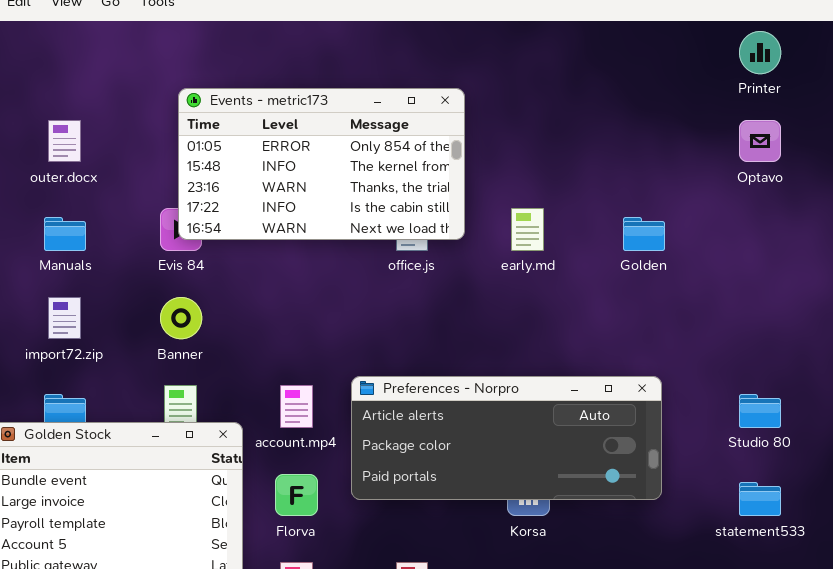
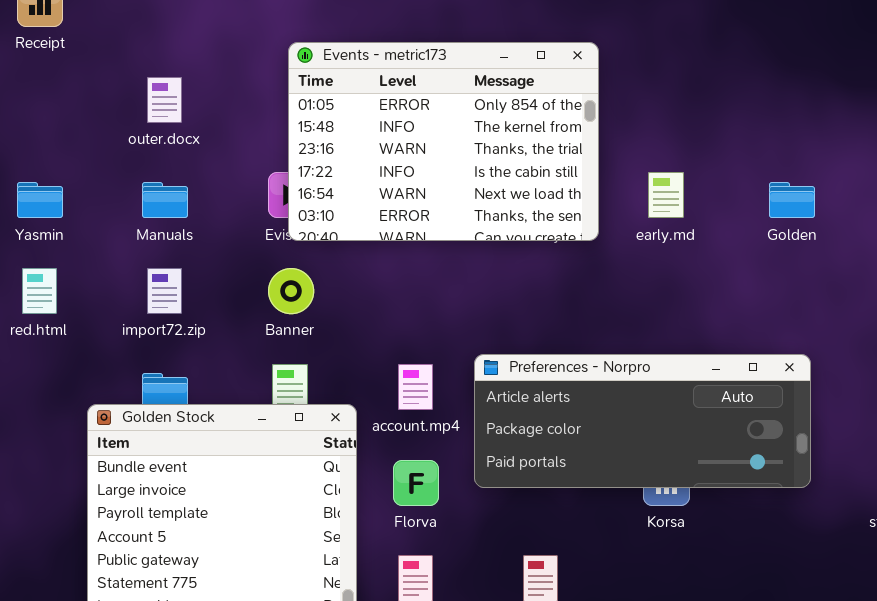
Events - metric173: [178,88,465,240] -> [288,42,599,241], resized

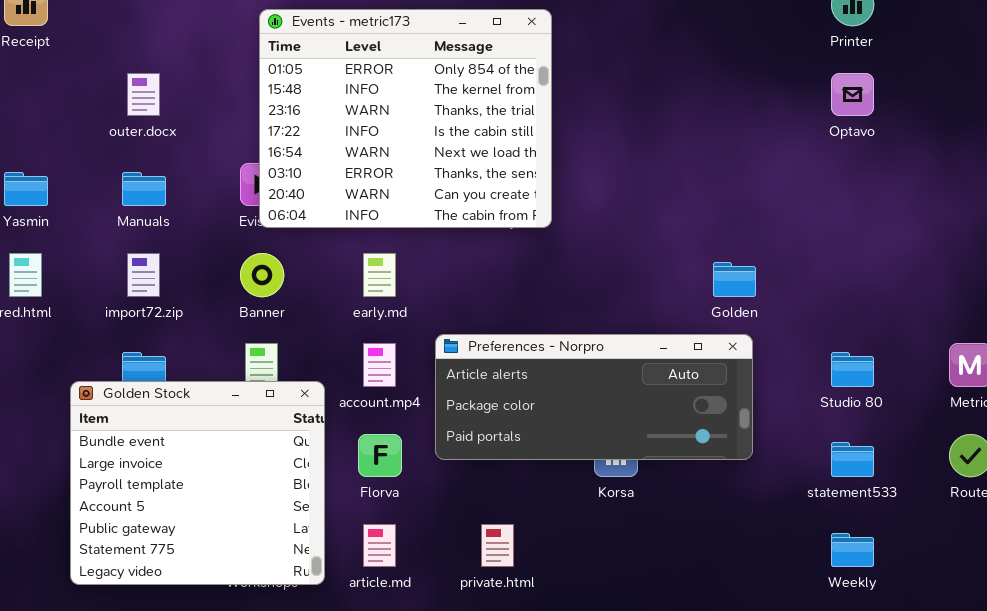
Events - metric173: [288,42,599,241] -> [259,9,552,228], resized
early.md: [648,172,684,218] -> [363,253,396,297], moved
Golden: [769,182,815,218] -> [713,262,756,297], moved

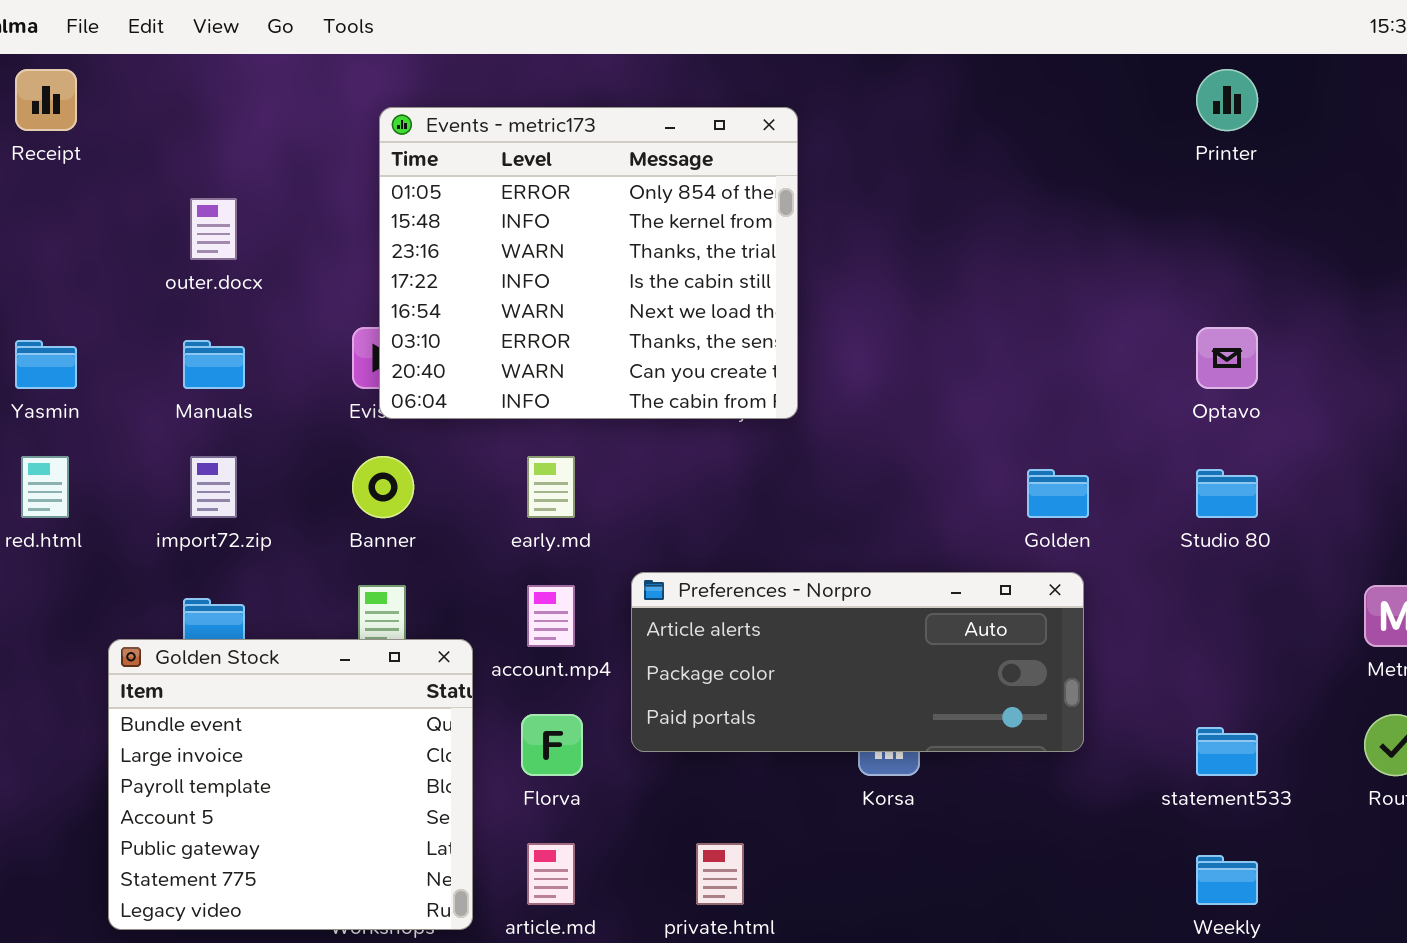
Optavo: [831,73,874,116] -> [1196,327,1258,389], moved
Studio 80: [831,352,874,387] -> [1196,469,1258,518], moved

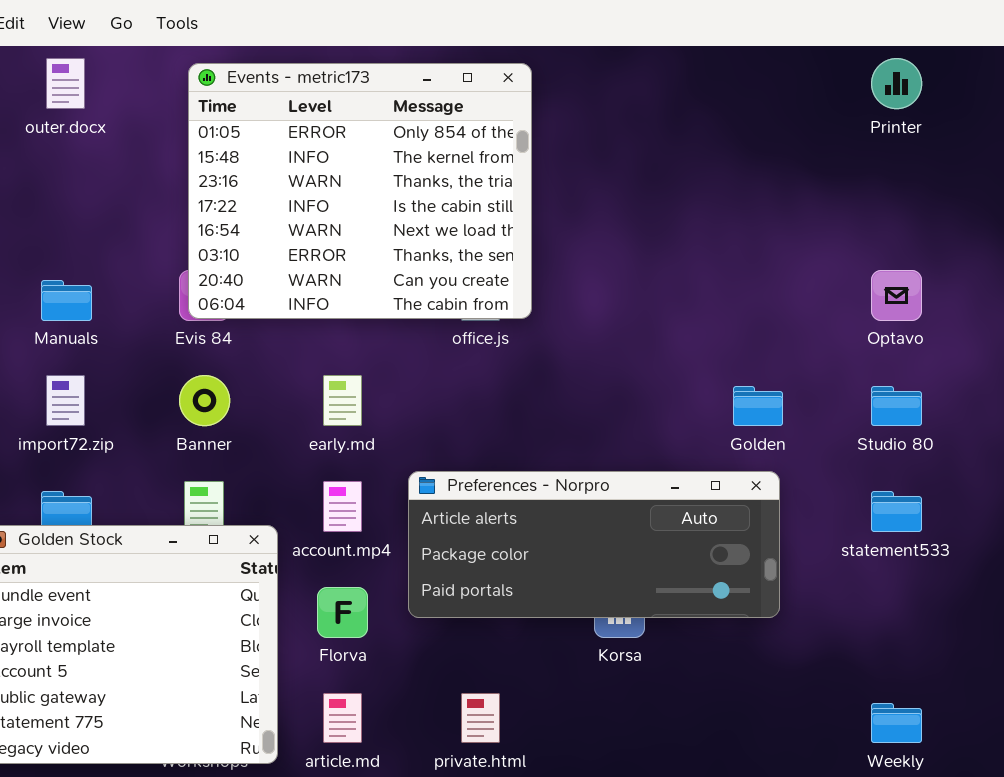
Events - metric173: [379,107,798,419] -> [188,63,532,319], moved
outer.docx: [190,198,237,260] -> [46,58,85,109], moved
statement533: [1196,727,1258,776] -> [871,491,922,532], moved

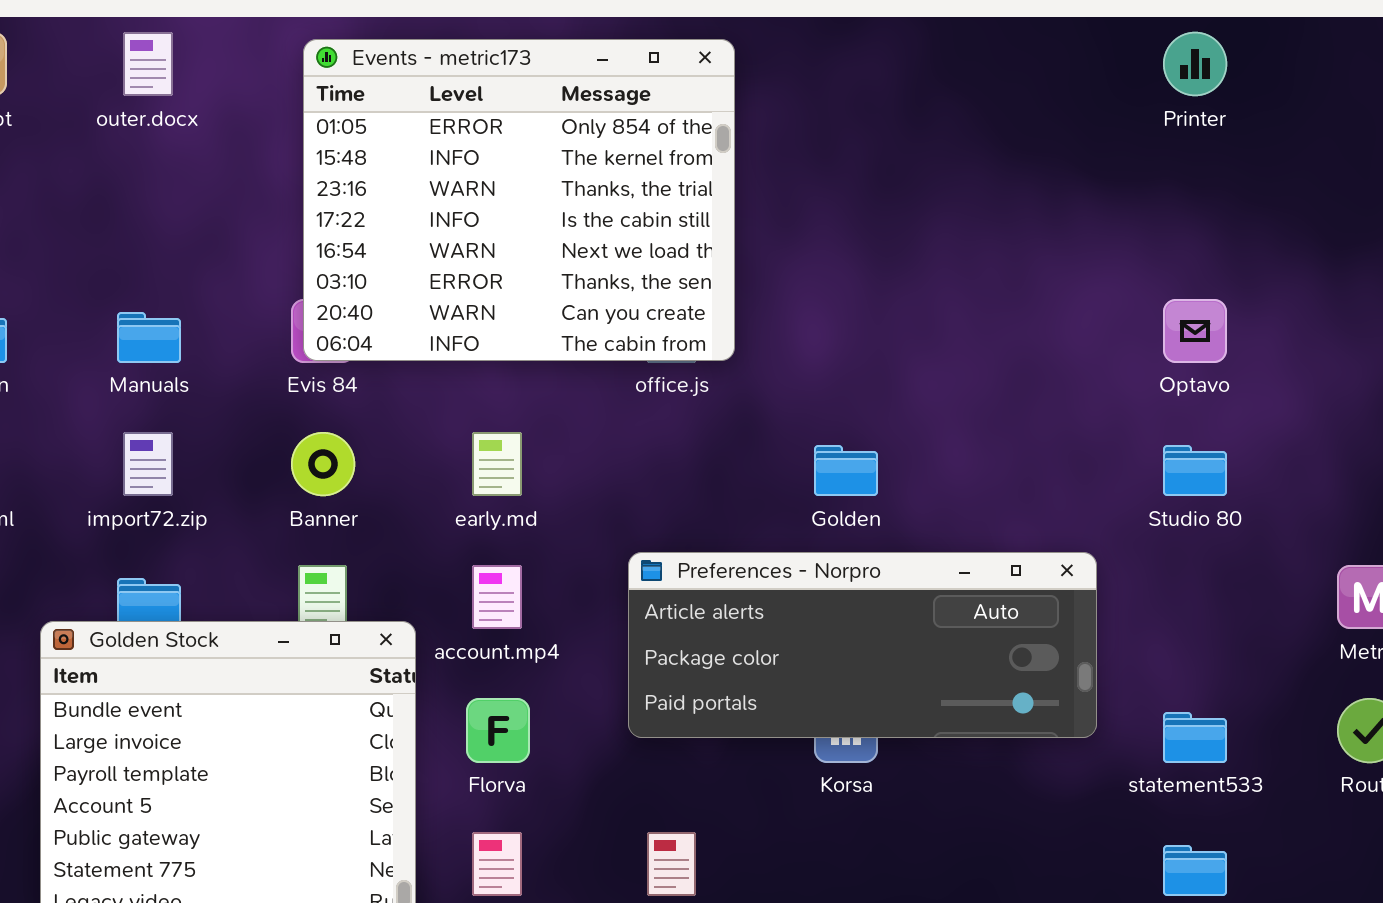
Golden: [733,386,783,426] -> [814,445,878,496], moved
Preferences - Norpro: [408,471,780,618] -> [628,552,1097,738], moved
statement533: [871,491,922,532] -> [1163,712,1227,763], moved

